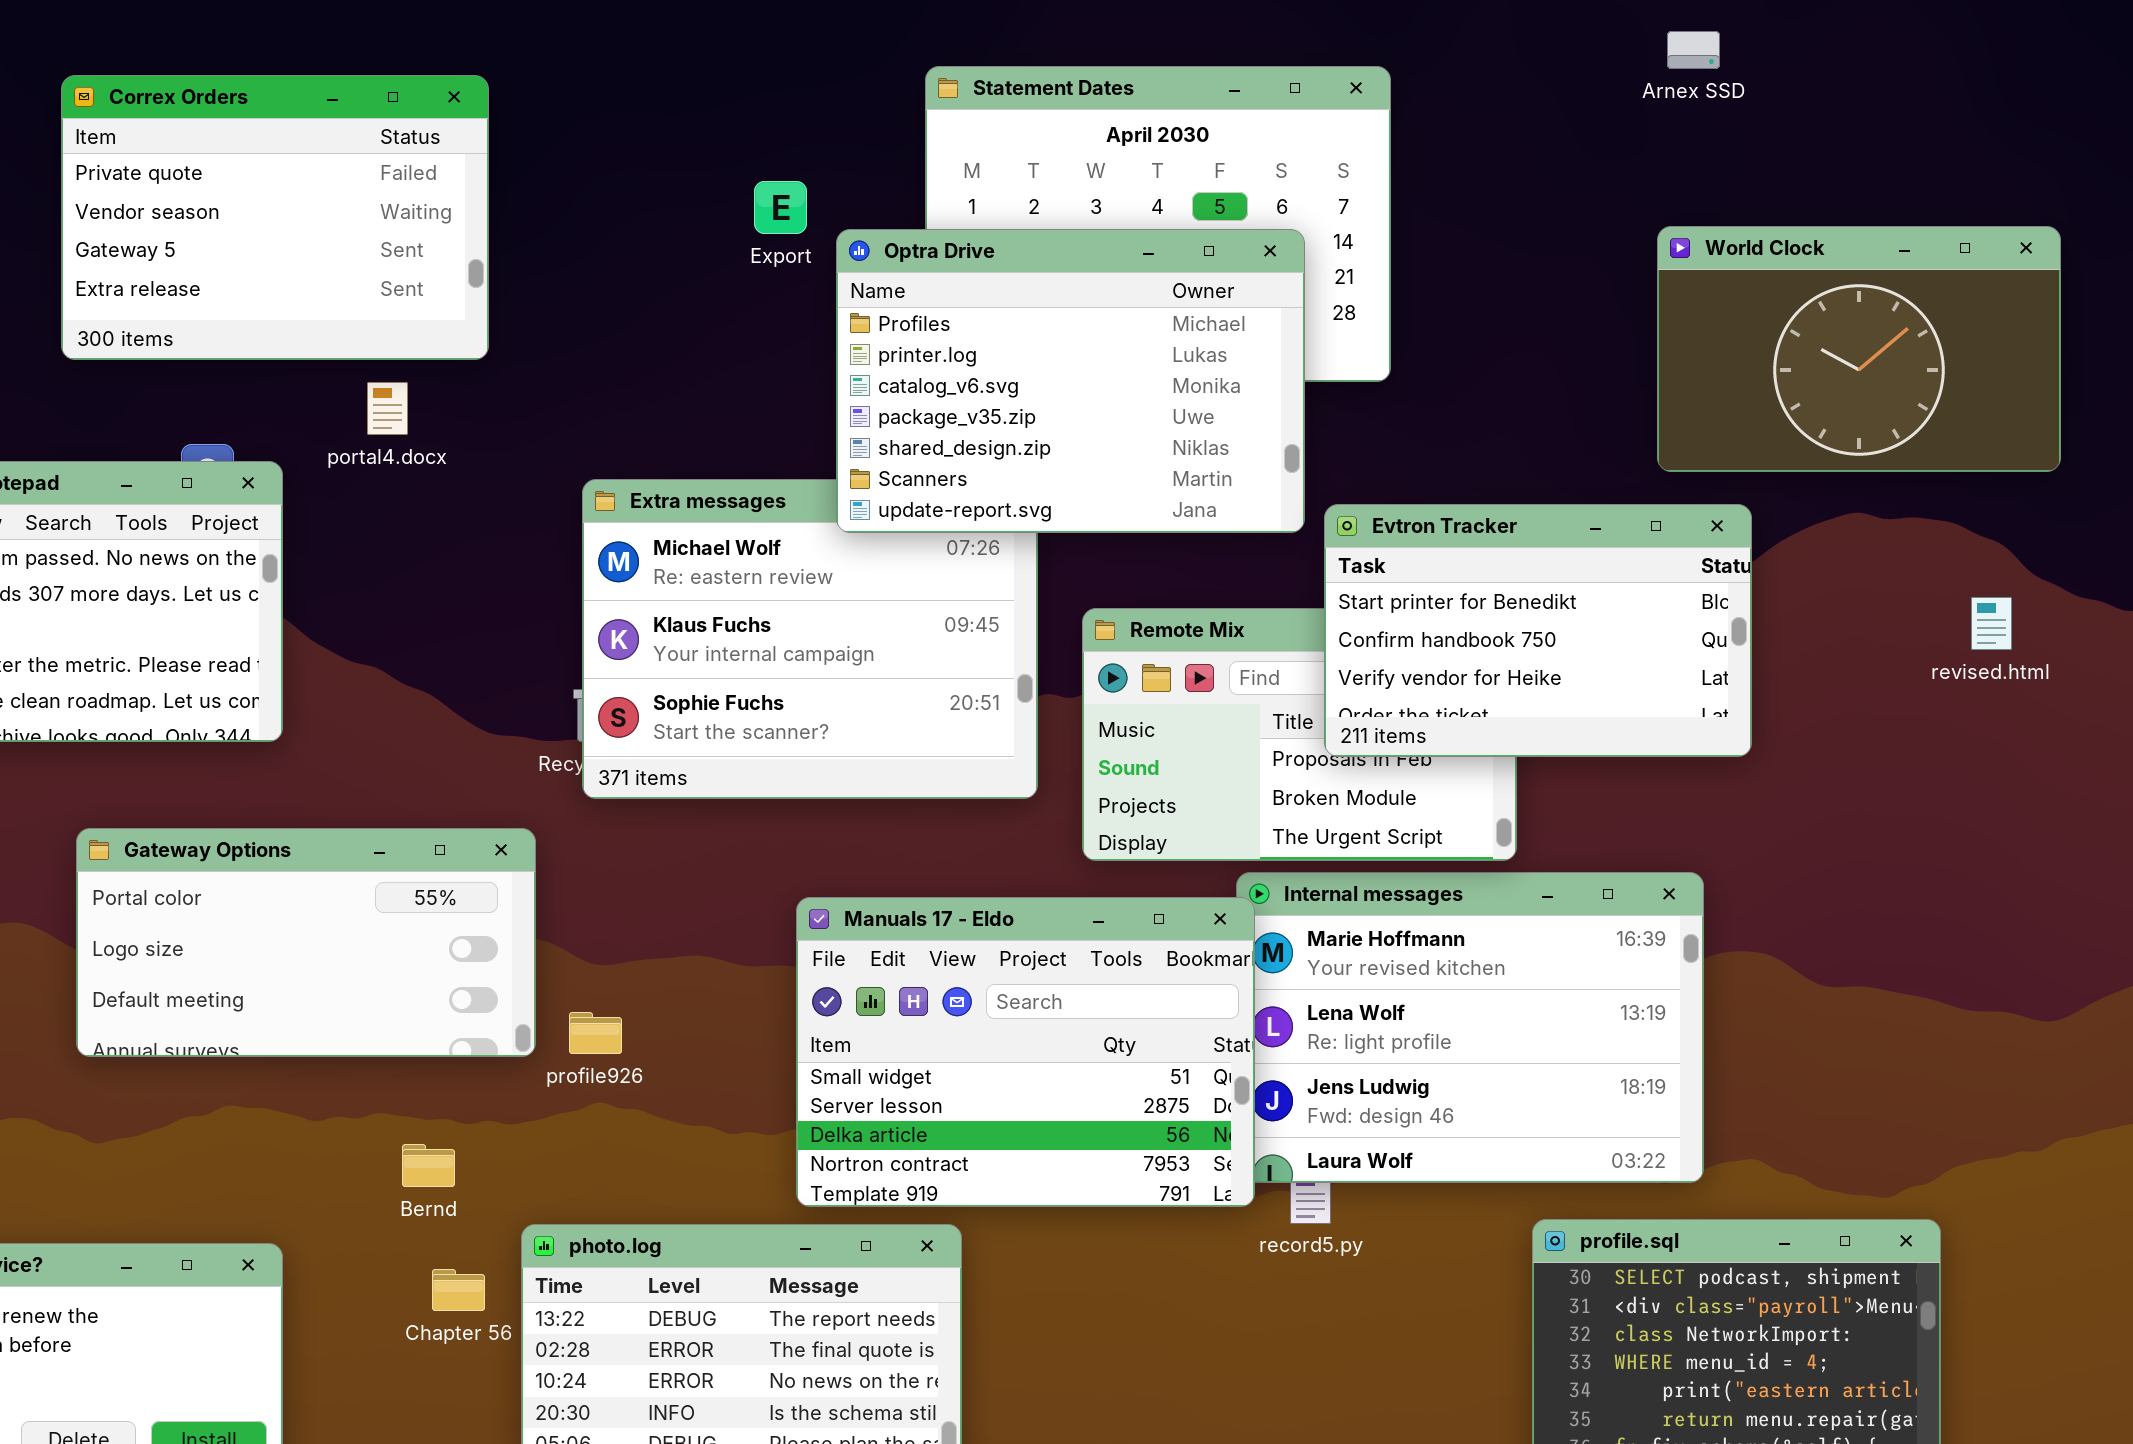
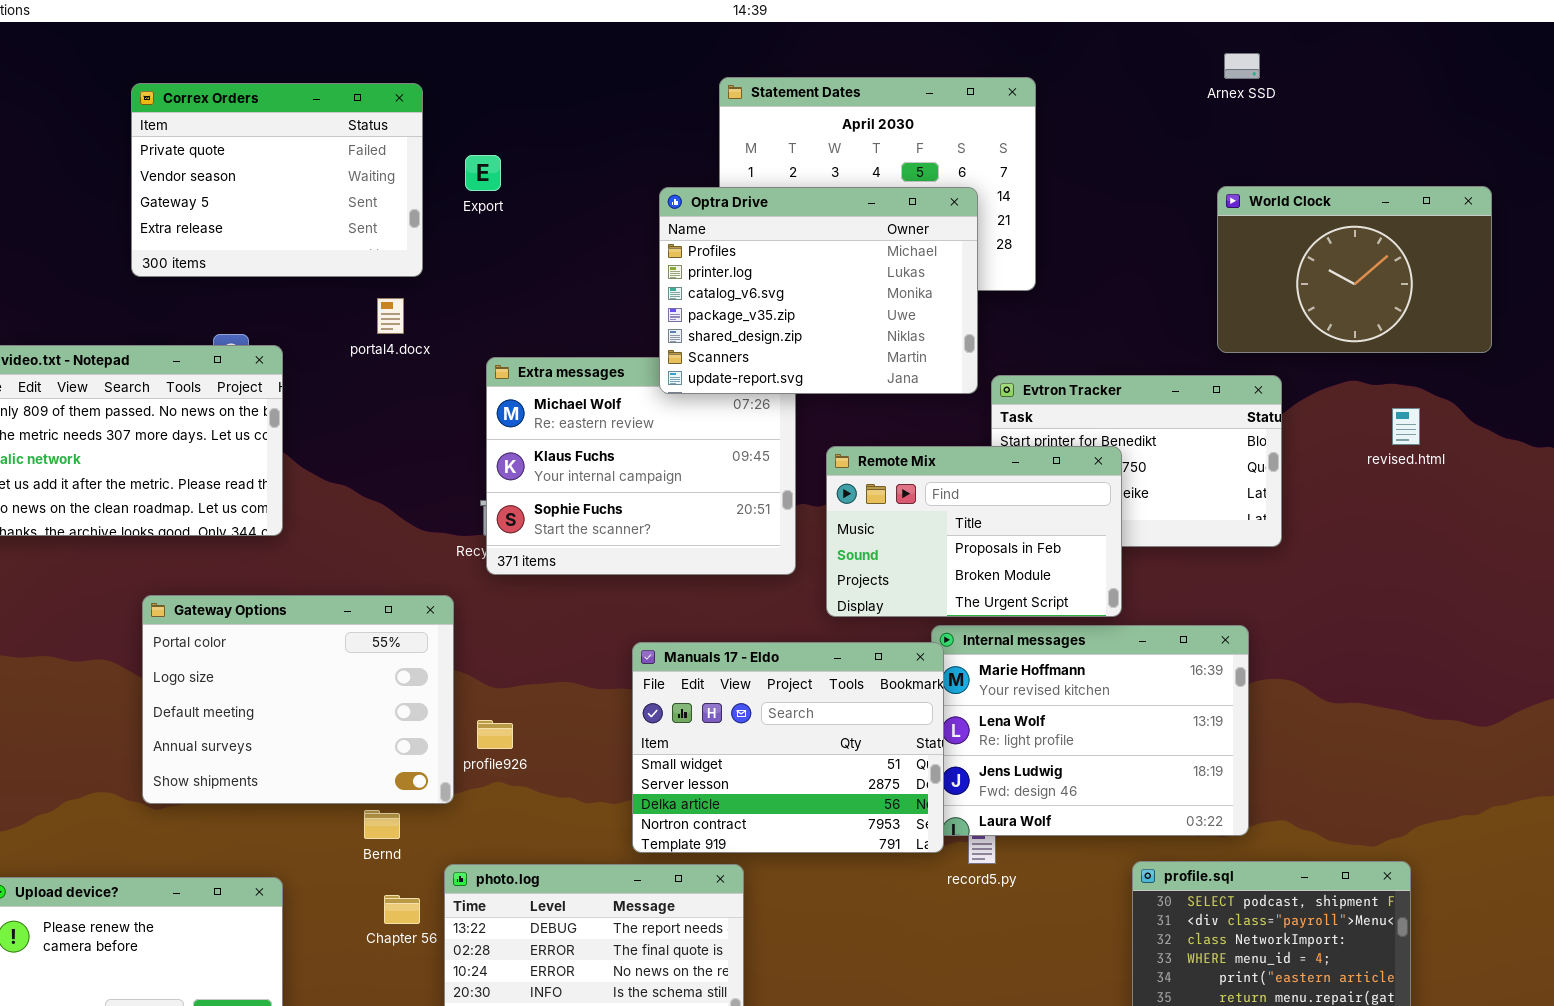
Export: [754,181,807,234] -> [465,155,501,191], moved
portal4.docx: [367,382,408,435] -> [377,298,404,334], moved
revised.html: [1971,597,2012,650] -> [1392,408,1420,445], moved
Remote Mix: [1082,608,1517,861] -> [826,446,1122,617], raised
Gateway Options: [76,828,536,1057] -> [142,595,454,804], resized

